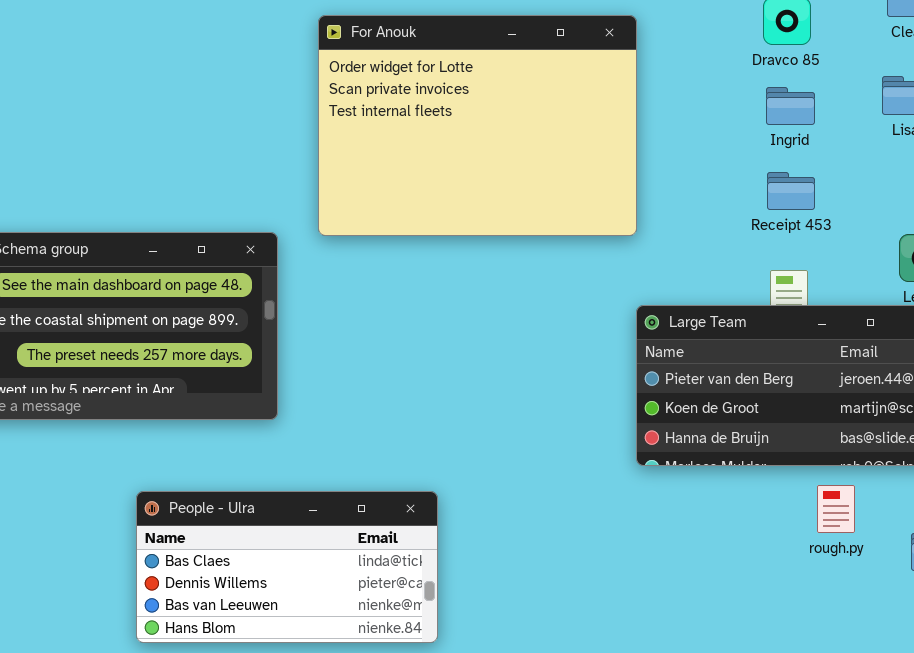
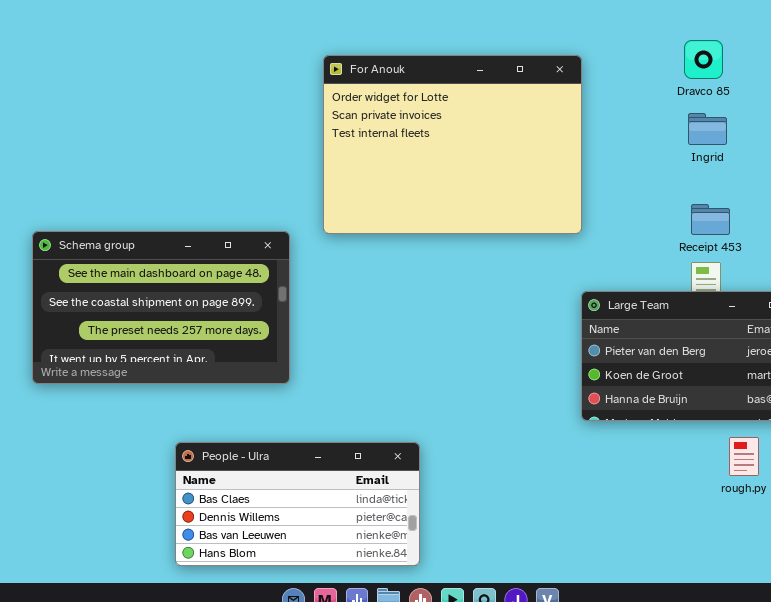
Receipt 453: [767,172,815,210] -> [691,204,730,235], moved

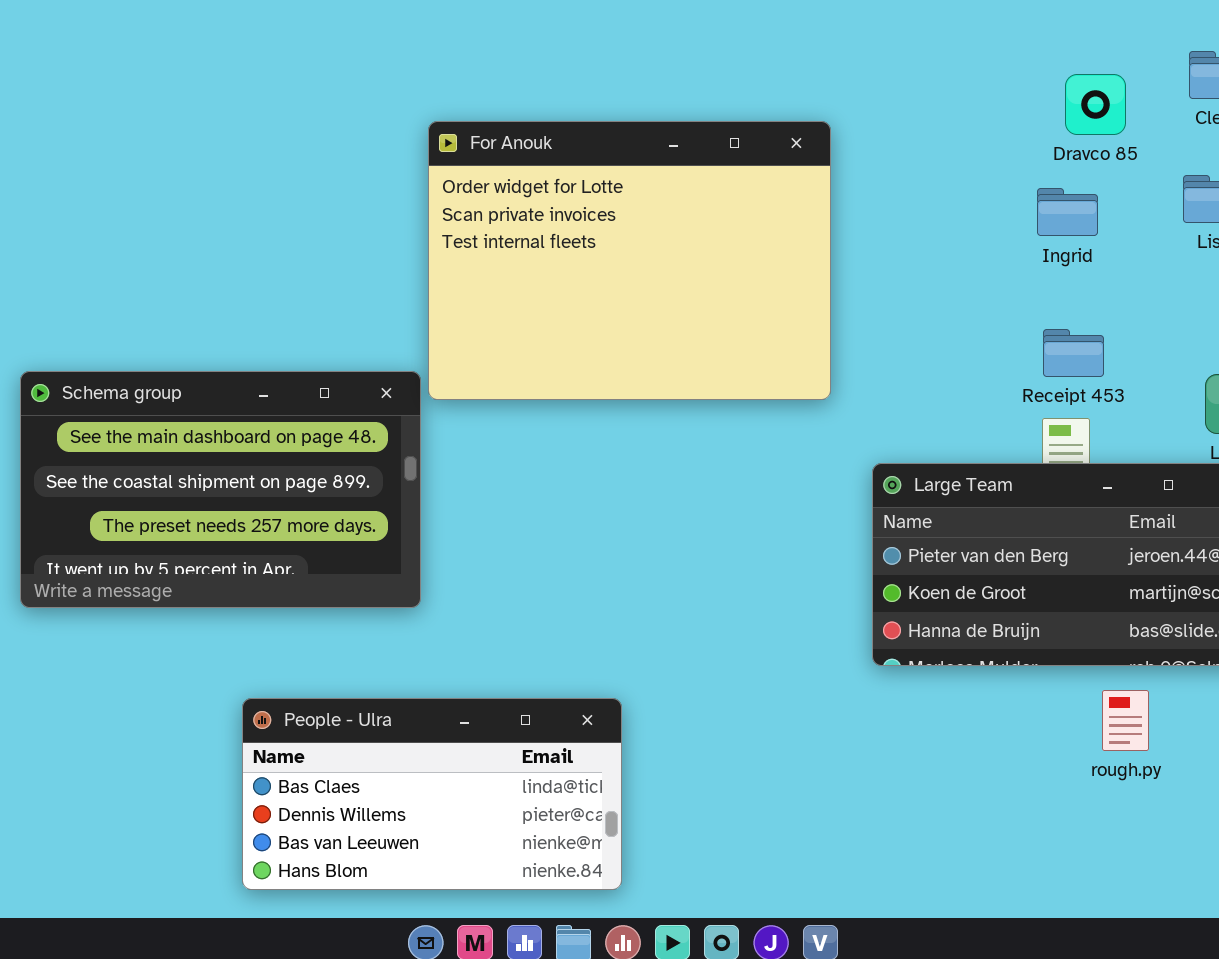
Dravco 85: [684,40,723,79] -> [1065,74,1126,135], moved
For Anouk: [323,55,582,234] -> [428,121,831,400], moved

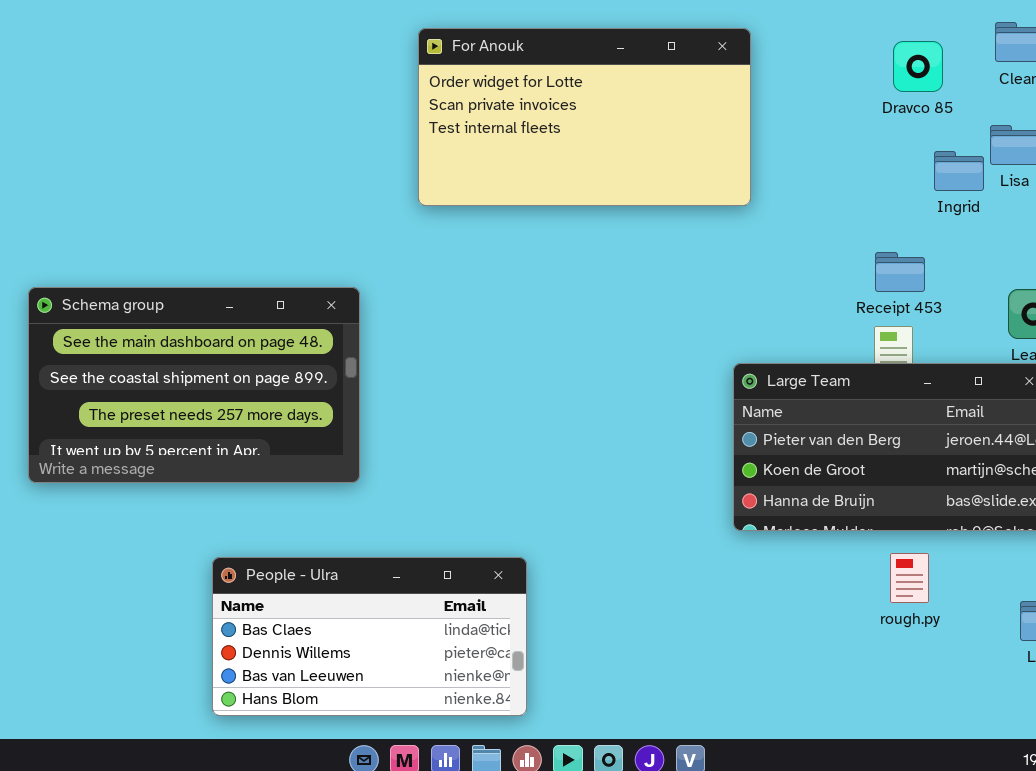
For Anouk: [428,121,831,400] -> [418,28,751,206], moved, resized
Ingrid: [1037,188,1098,236] -> [934,151,984,191], moved
rough.py: [1102,690,1149,751] -> [890,553,929,603], moved

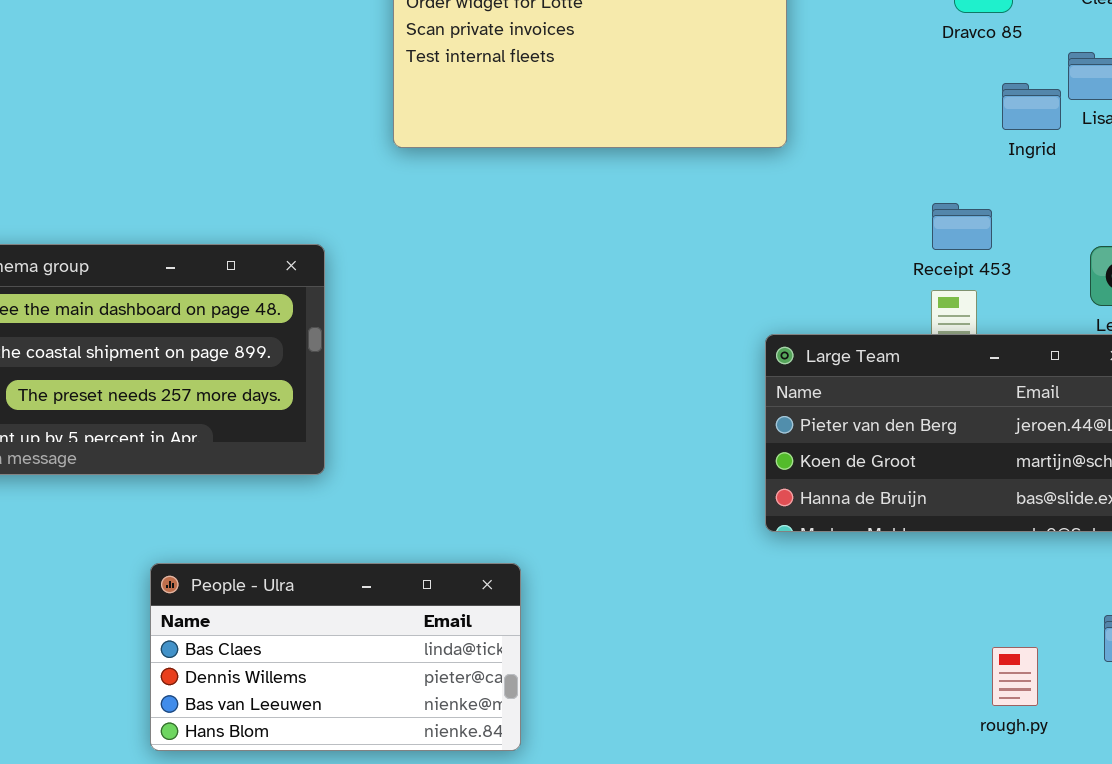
rough.py: [890,553,929,603] -> [992,647,1038,706], moved

